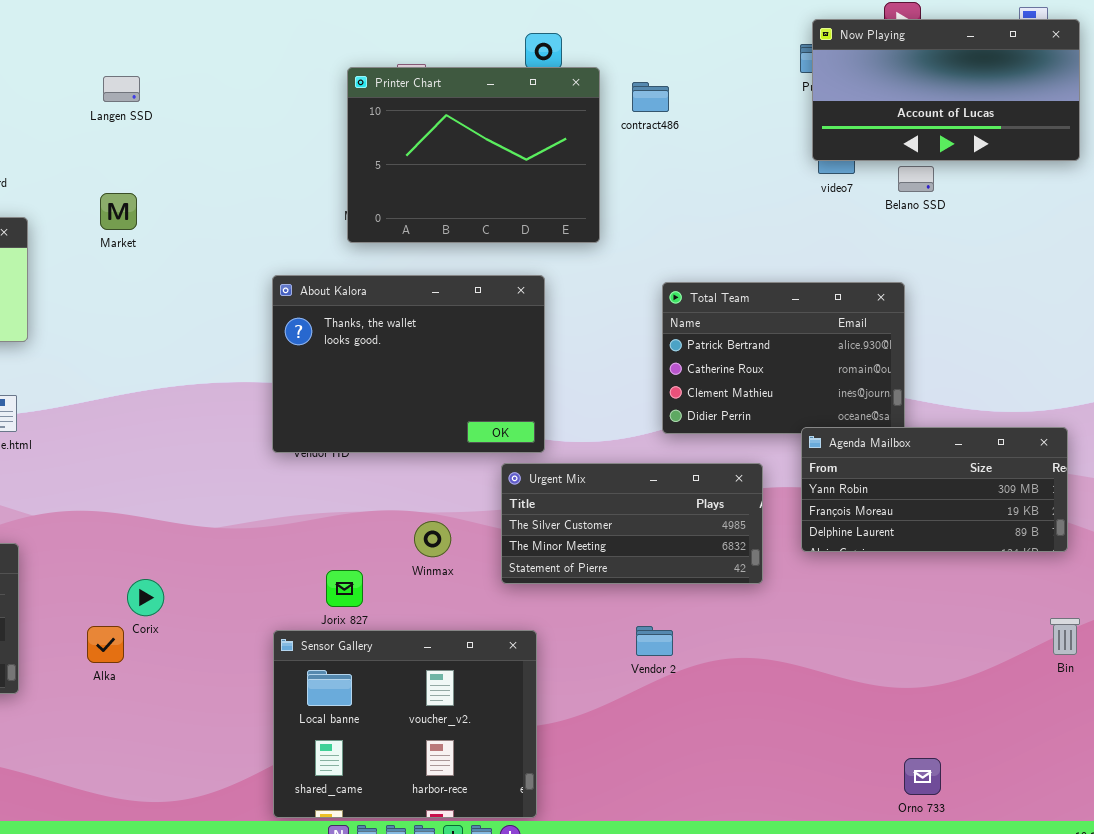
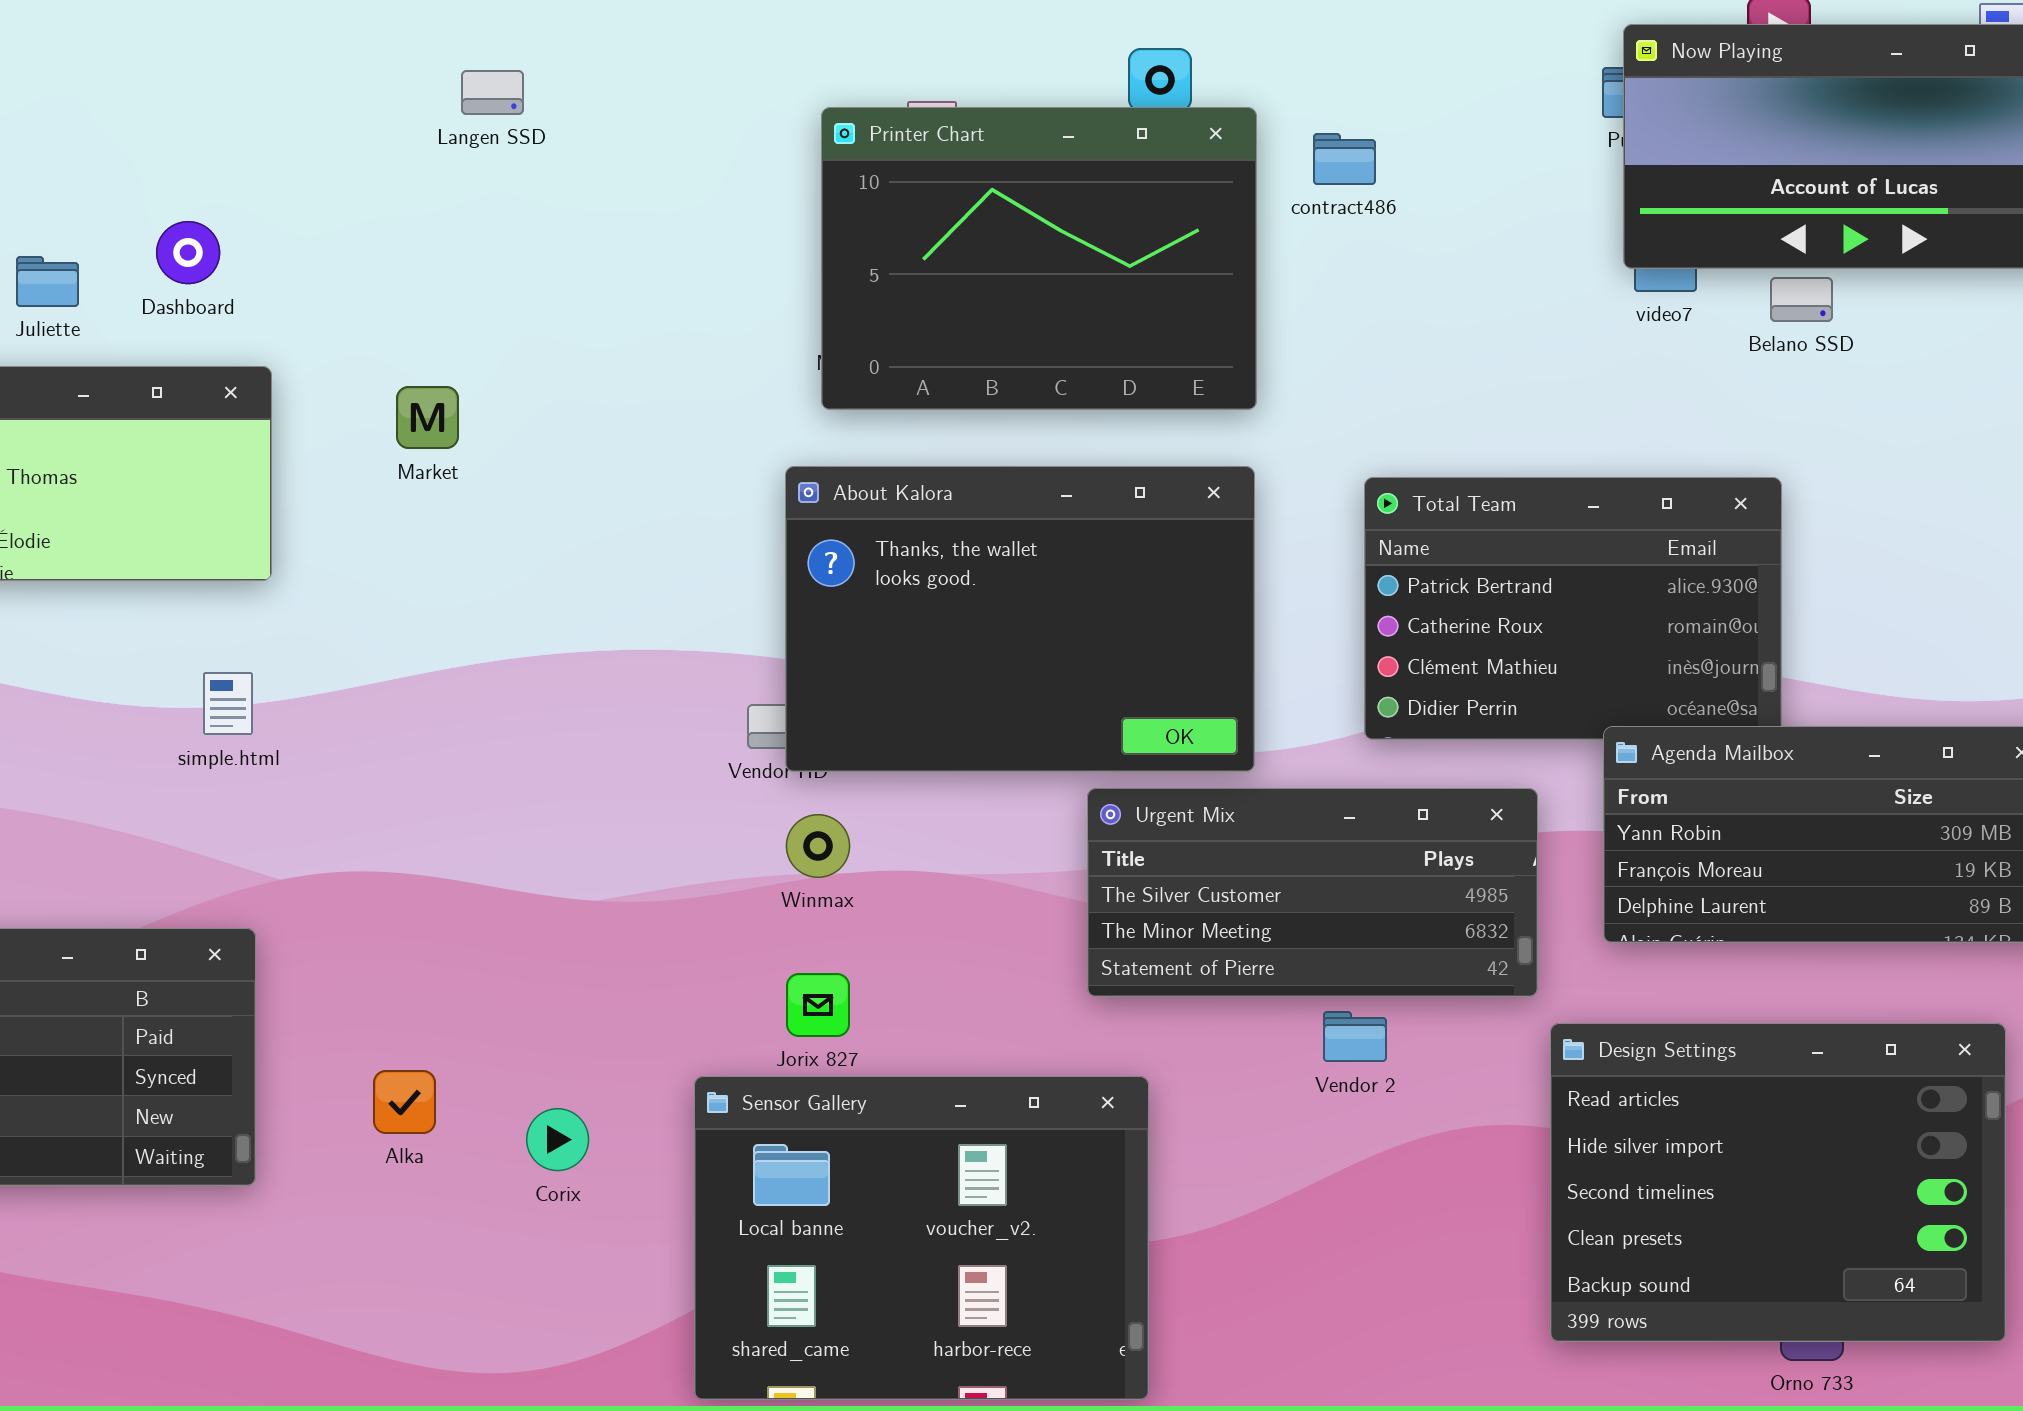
Langen SSD: [103,76,140,102] -> [461,70,524,115], moved
Market: [100,193,137,230] -> [396,386,459,449], moved
About Kalora: [272,275,545,453] -> [785,466,1255,772], moved
Winmax: [414,521,451,557] -> [786,814,850,878], moved
Corix: [127,579,164,616] -> [526,1108,589,1171], moved
Design Settings: none -> [1550,1023,2006,1342], opened
Vendor 2: [636,626,673,656] -> [1323,1011,1387,1062], moved

